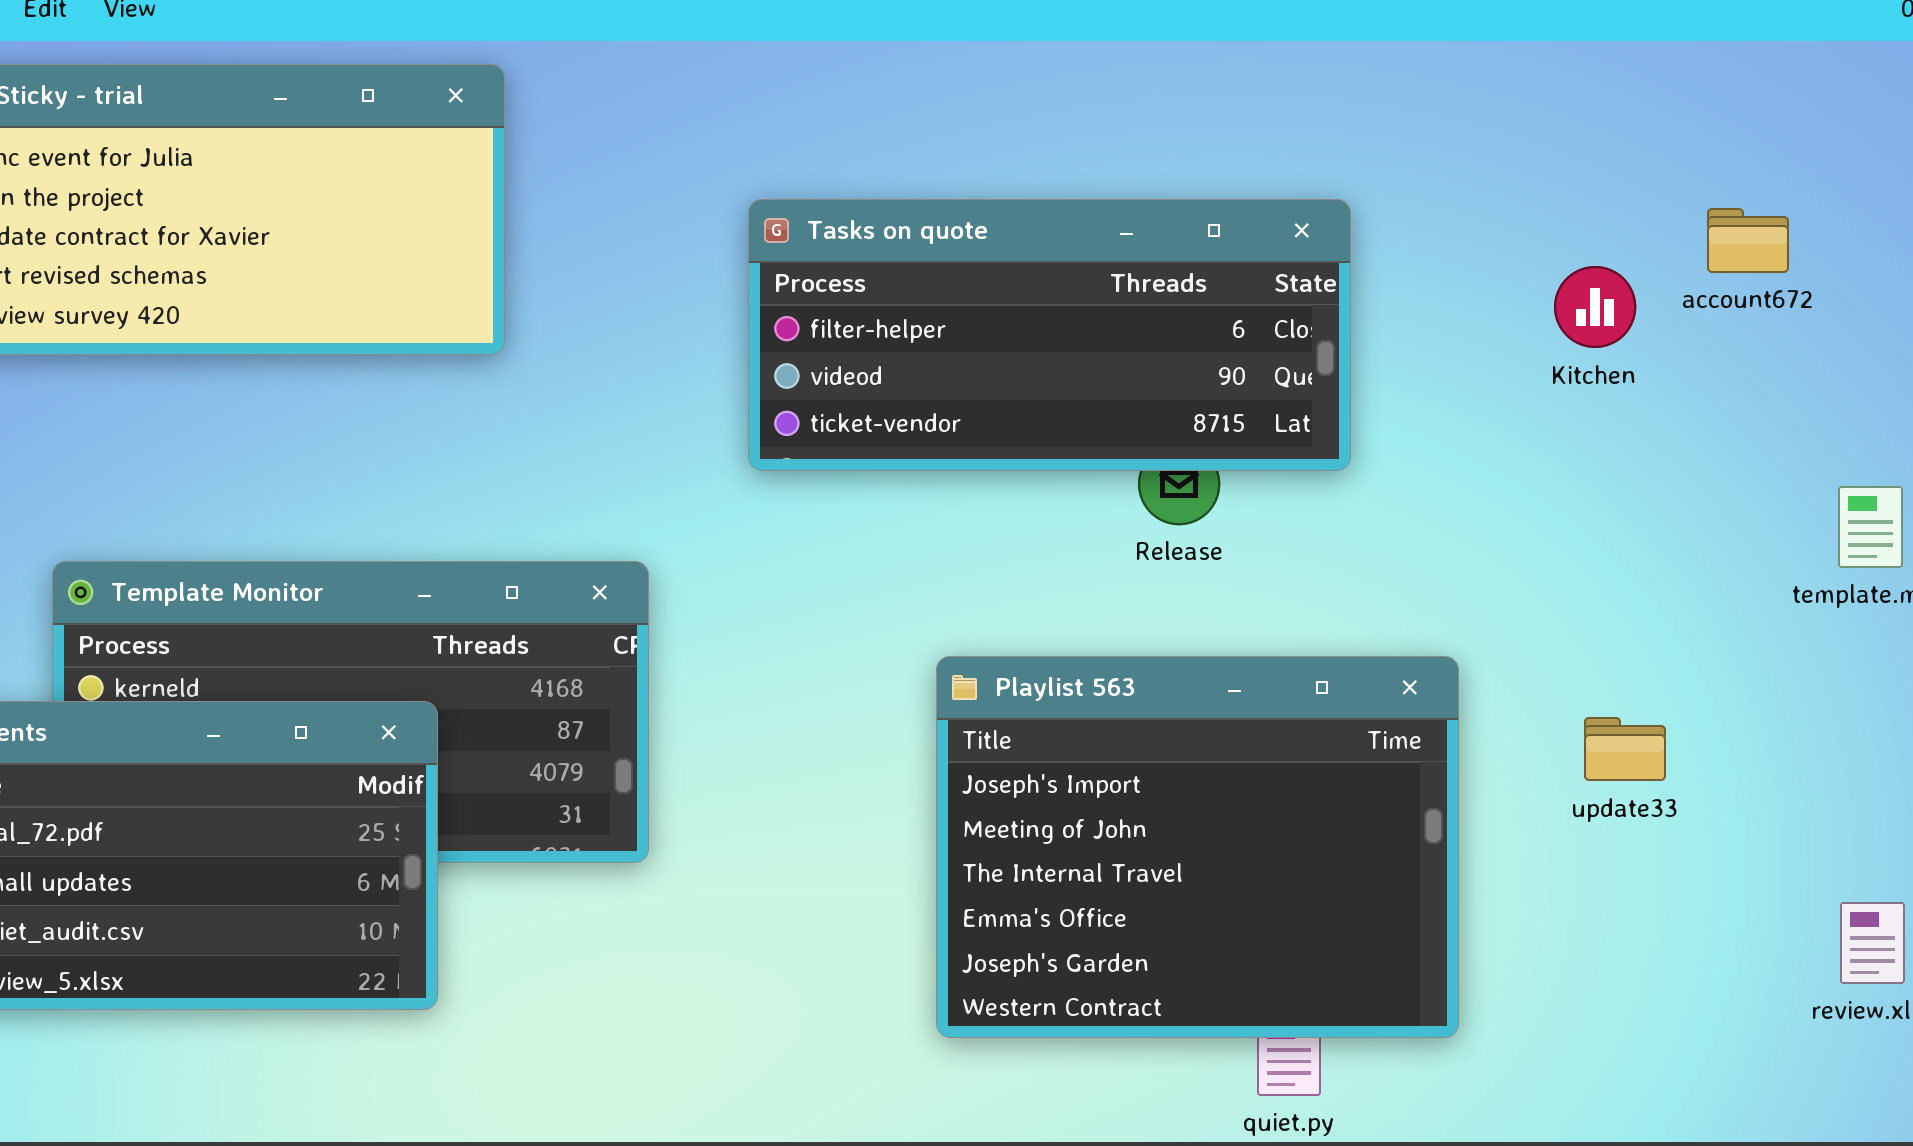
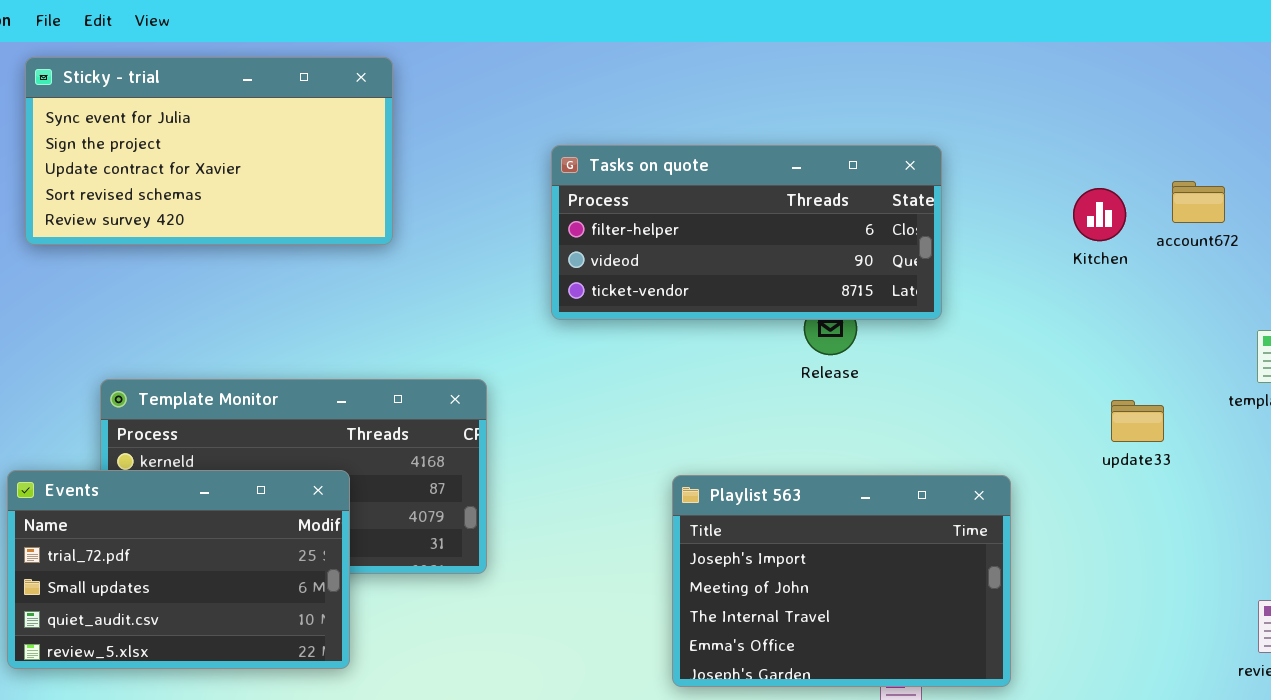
account672: [1707,208,1789,273] -> [1172,181,1225,223], moved
Playlist 563: [936,656,1459,1038] -> [672,475,1011,687], resized
update33: [1584,717,1666,781] -> [1111,400,1164,442], moved

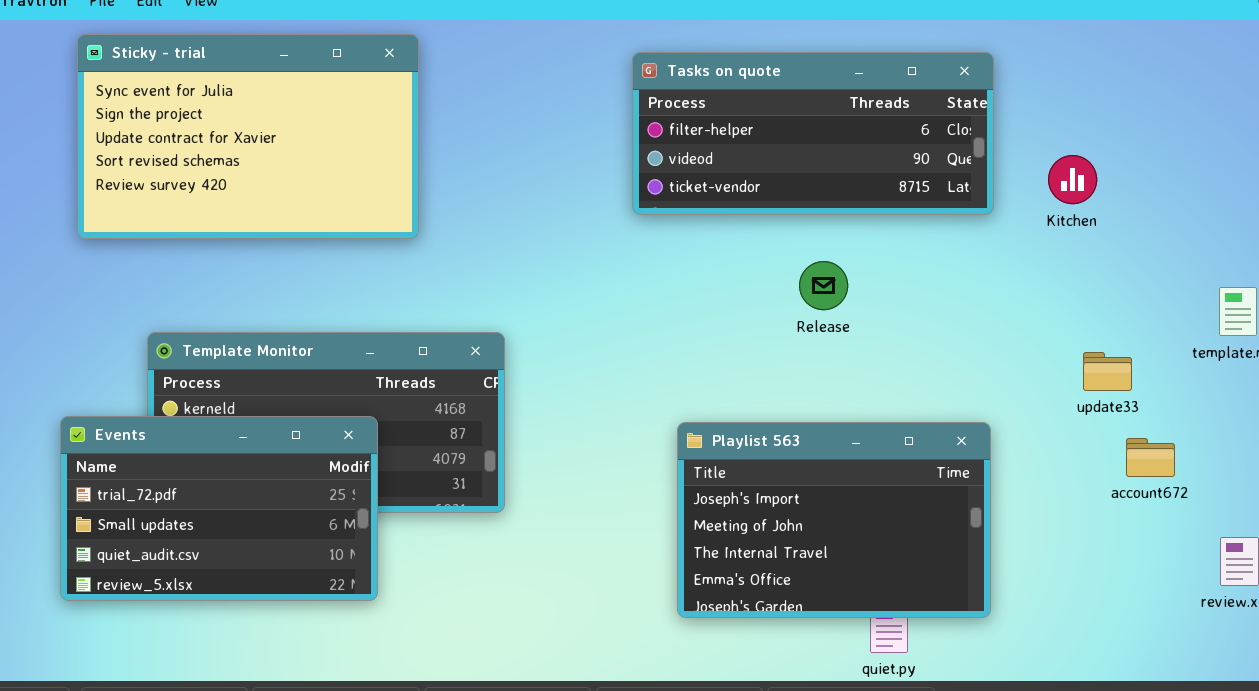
Sticky - trial: [25,57,393,245] -> [77,34,419,239], resized
Tasks on quote: [551,145,942,320] -> [632,52,994,215], moved
account672: [1172,181,1225,223] -> [1126,438,1175,477], moved

